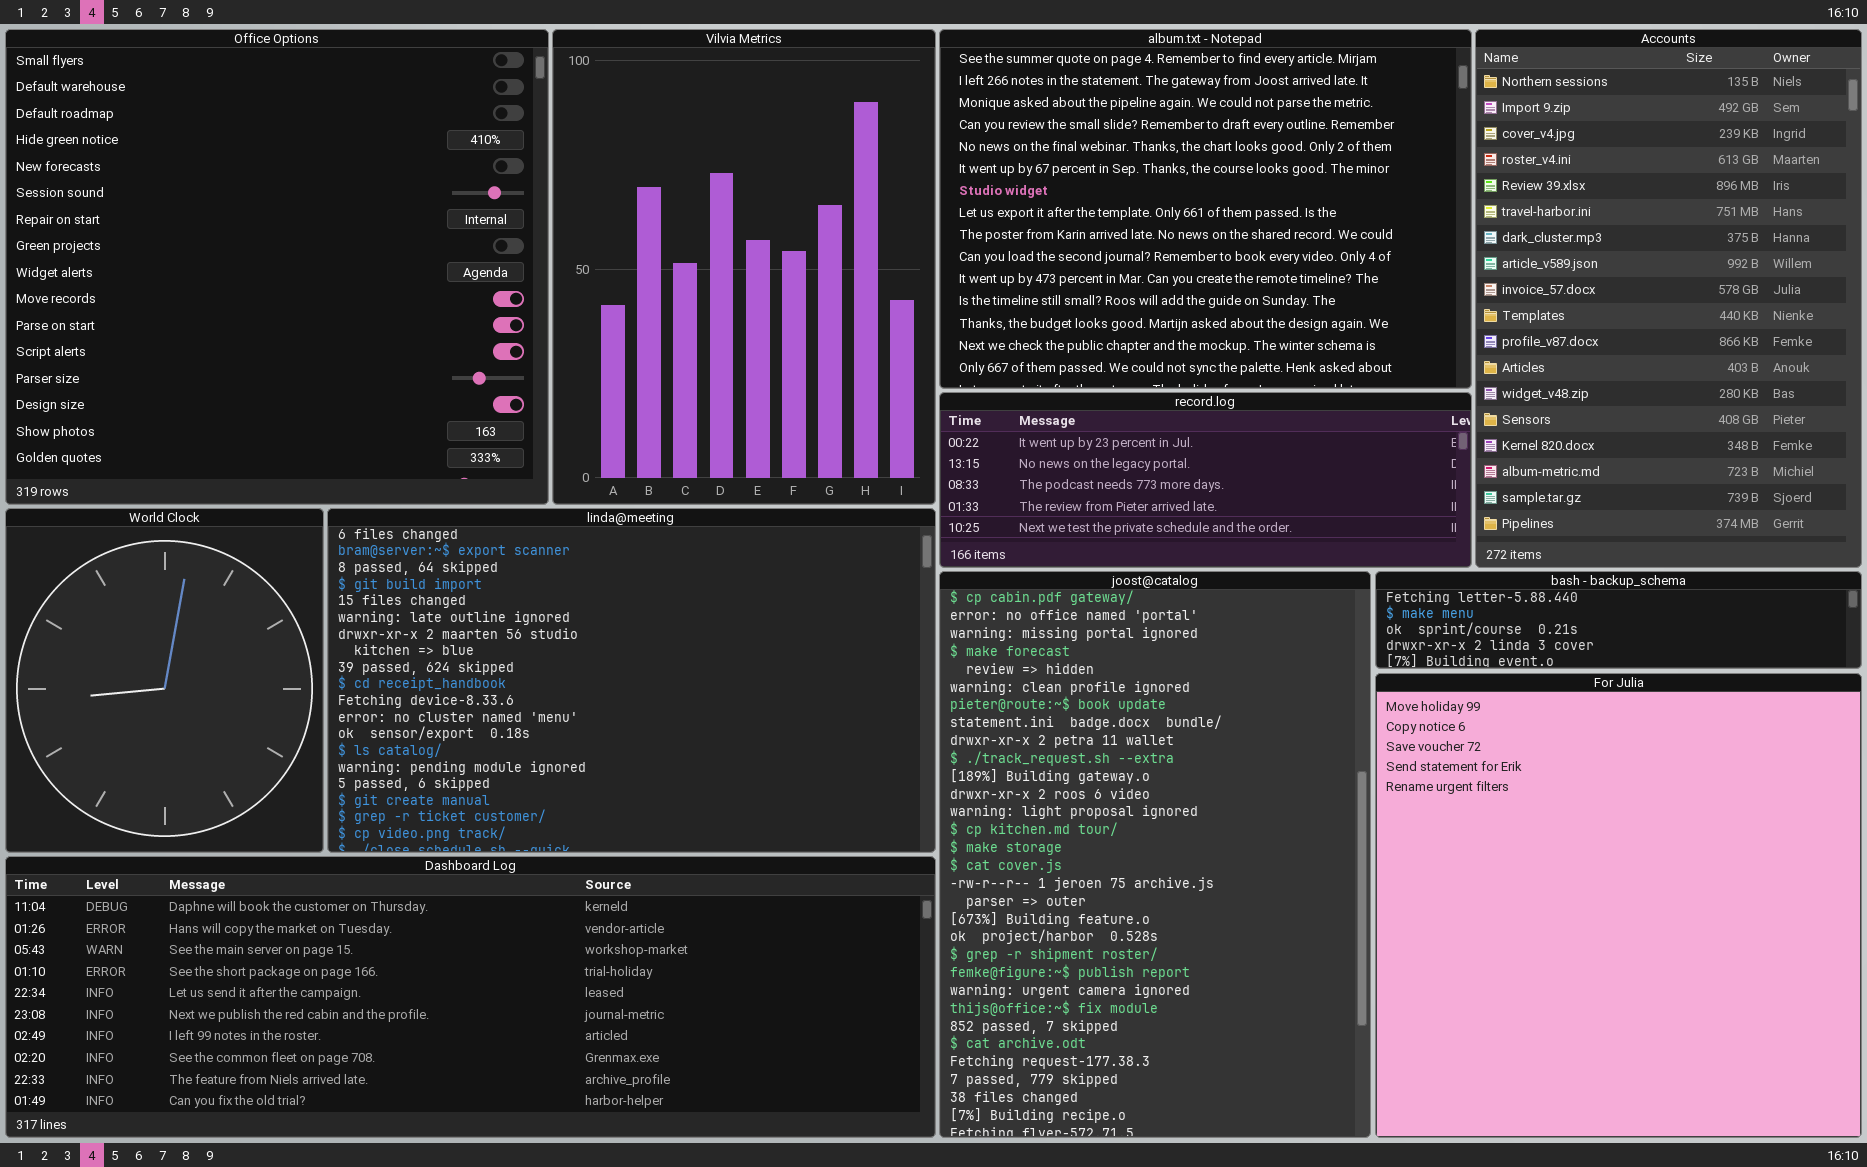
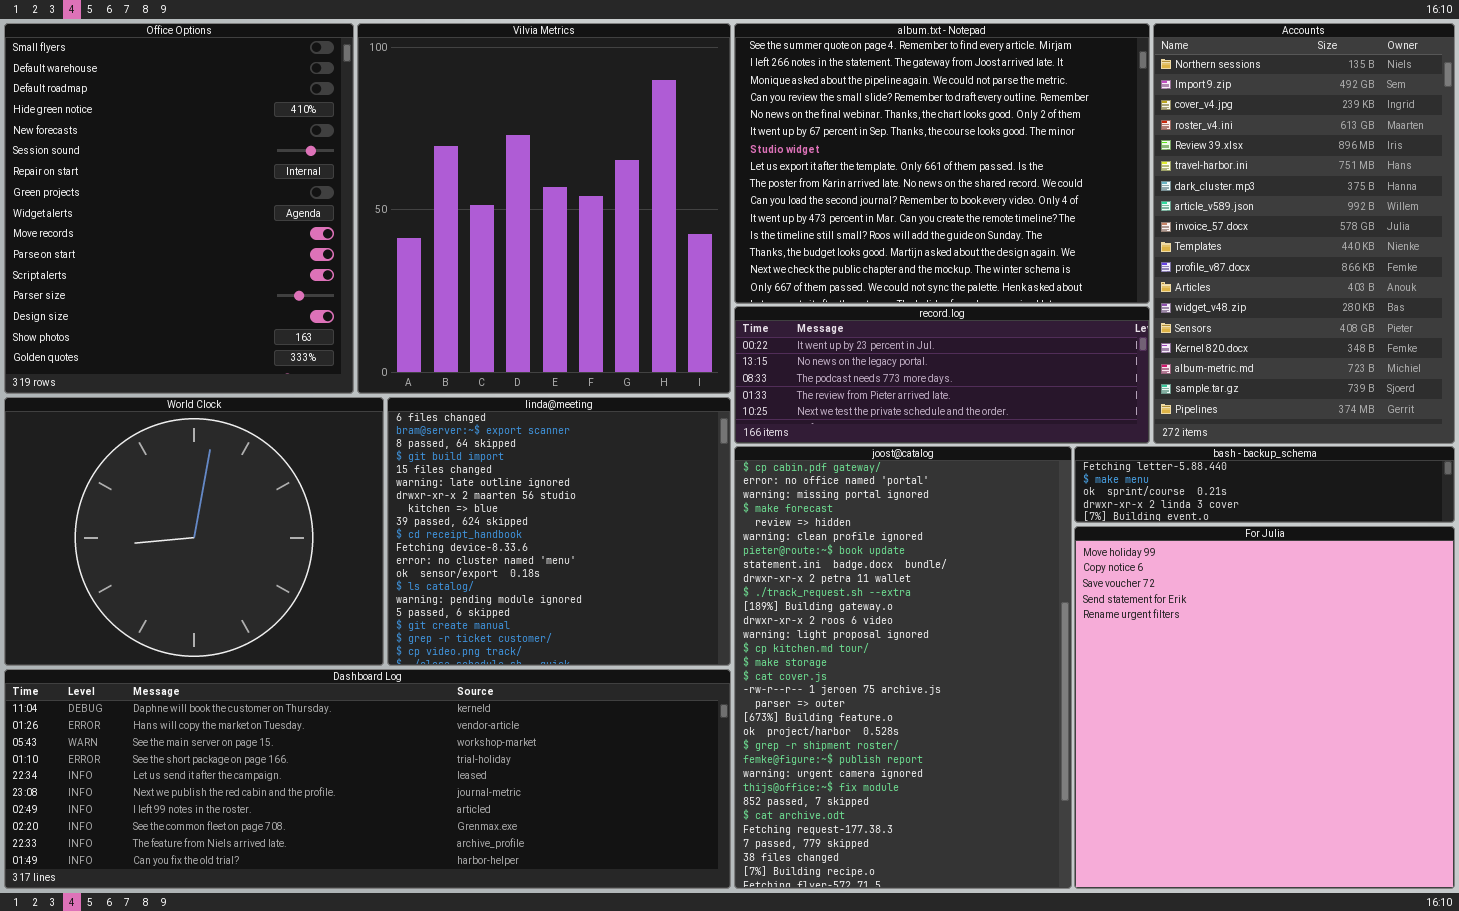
Office Options: [5,29,549,505] -> [4,23,354,394], resized
Vilvia Metrics: [552,29,936,505] -> [357,23,731,394], resized
World Clock: [5,508,324,853] -> [4,397,384,666], resized
linda@meeting: [327,508,936,853] -> [387,397,731,666], resized

